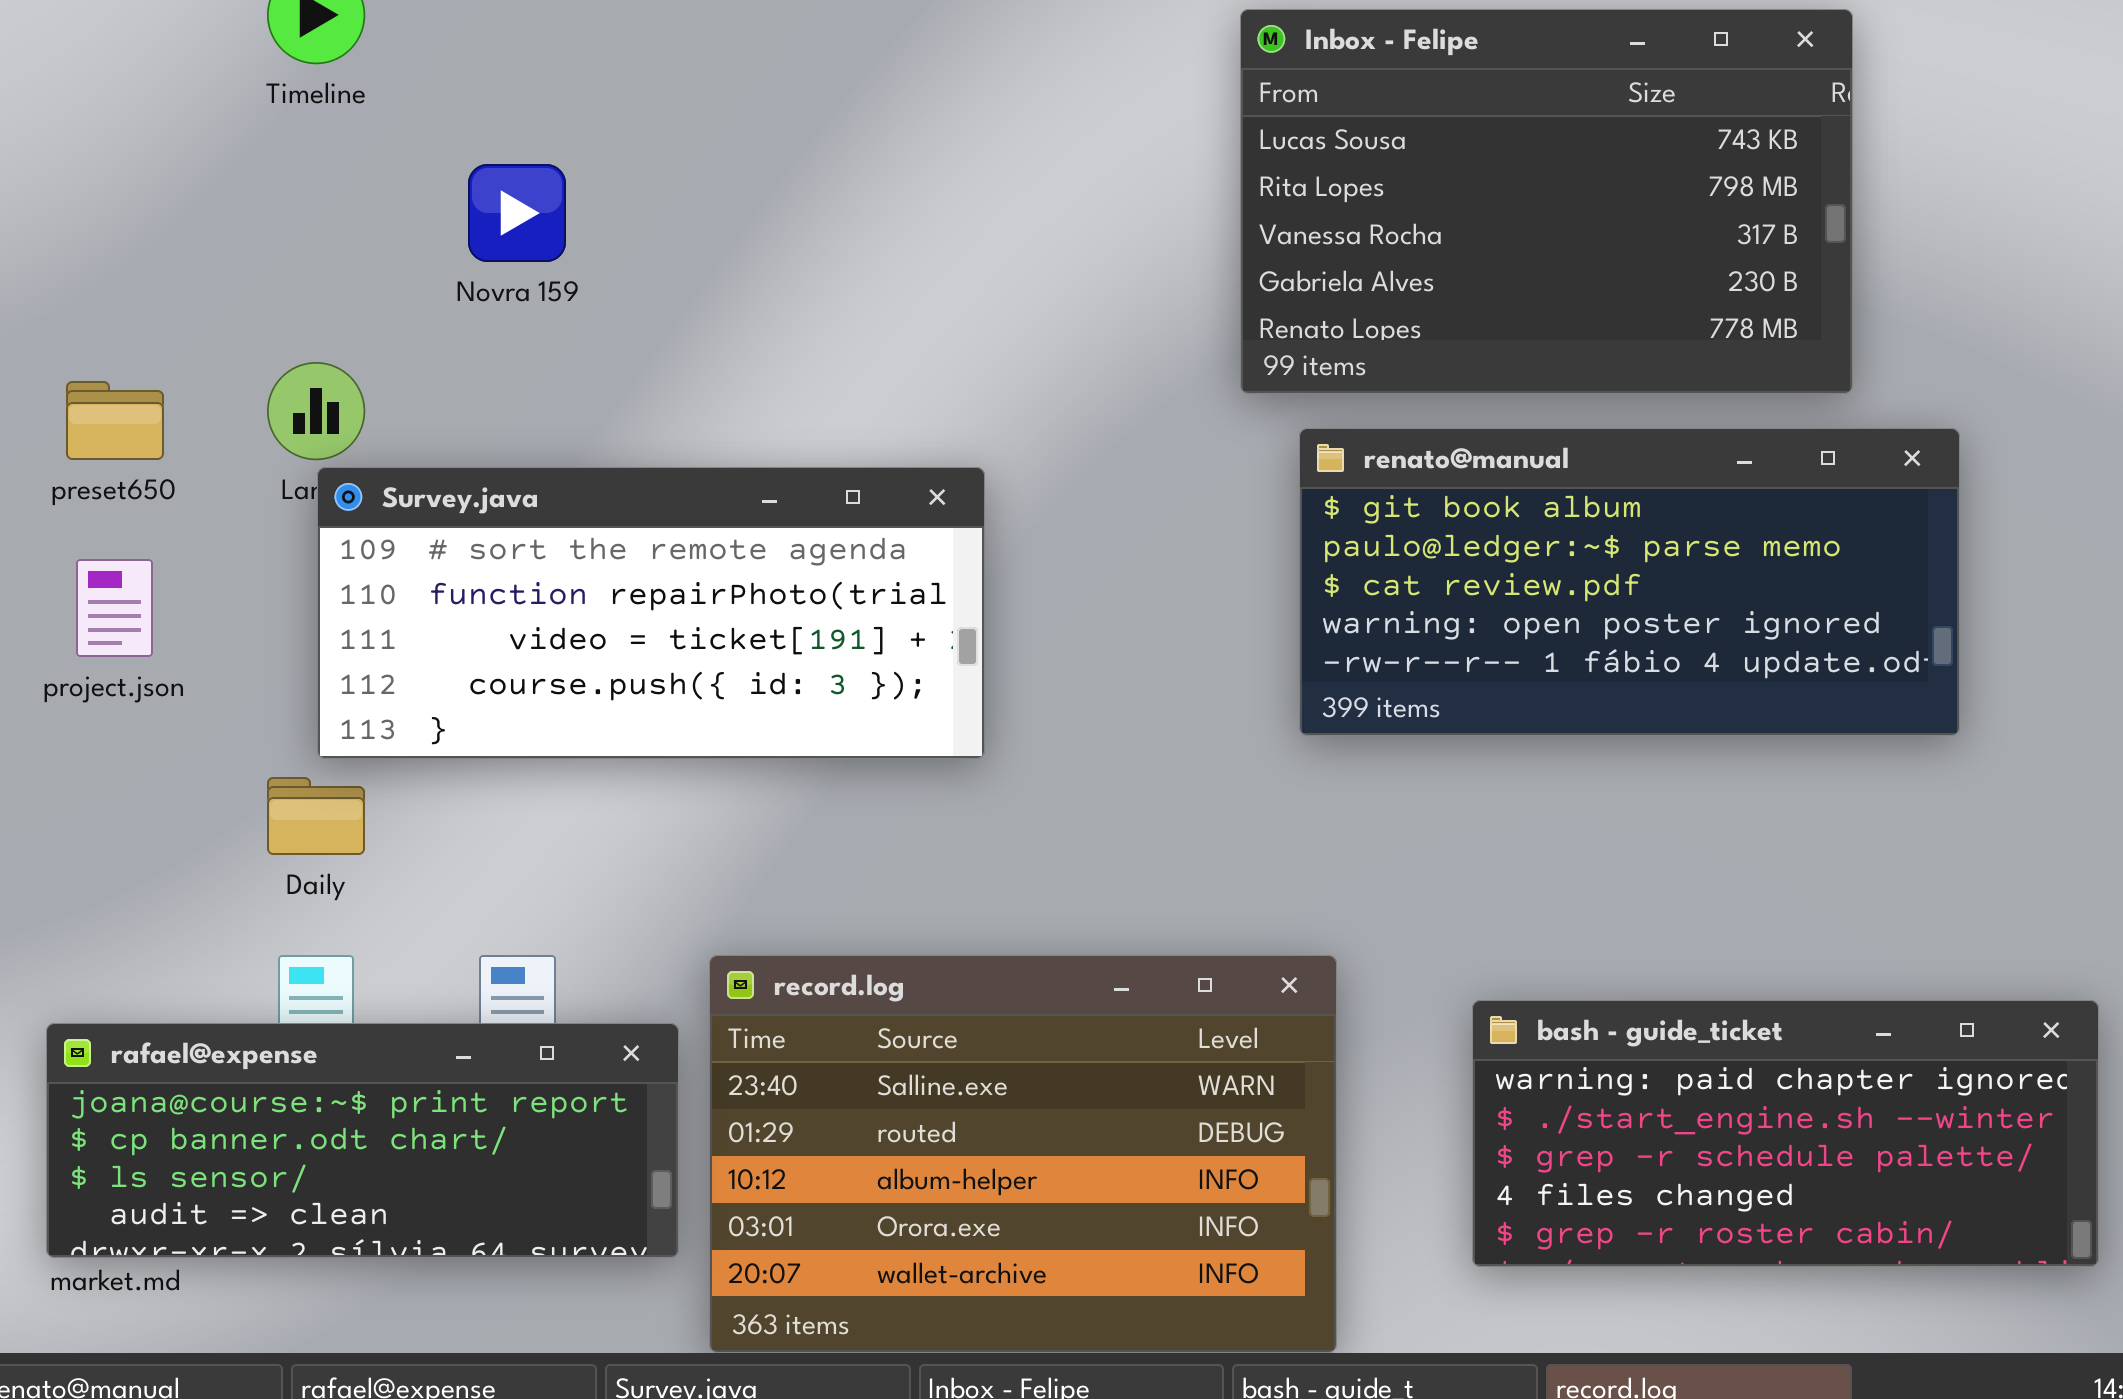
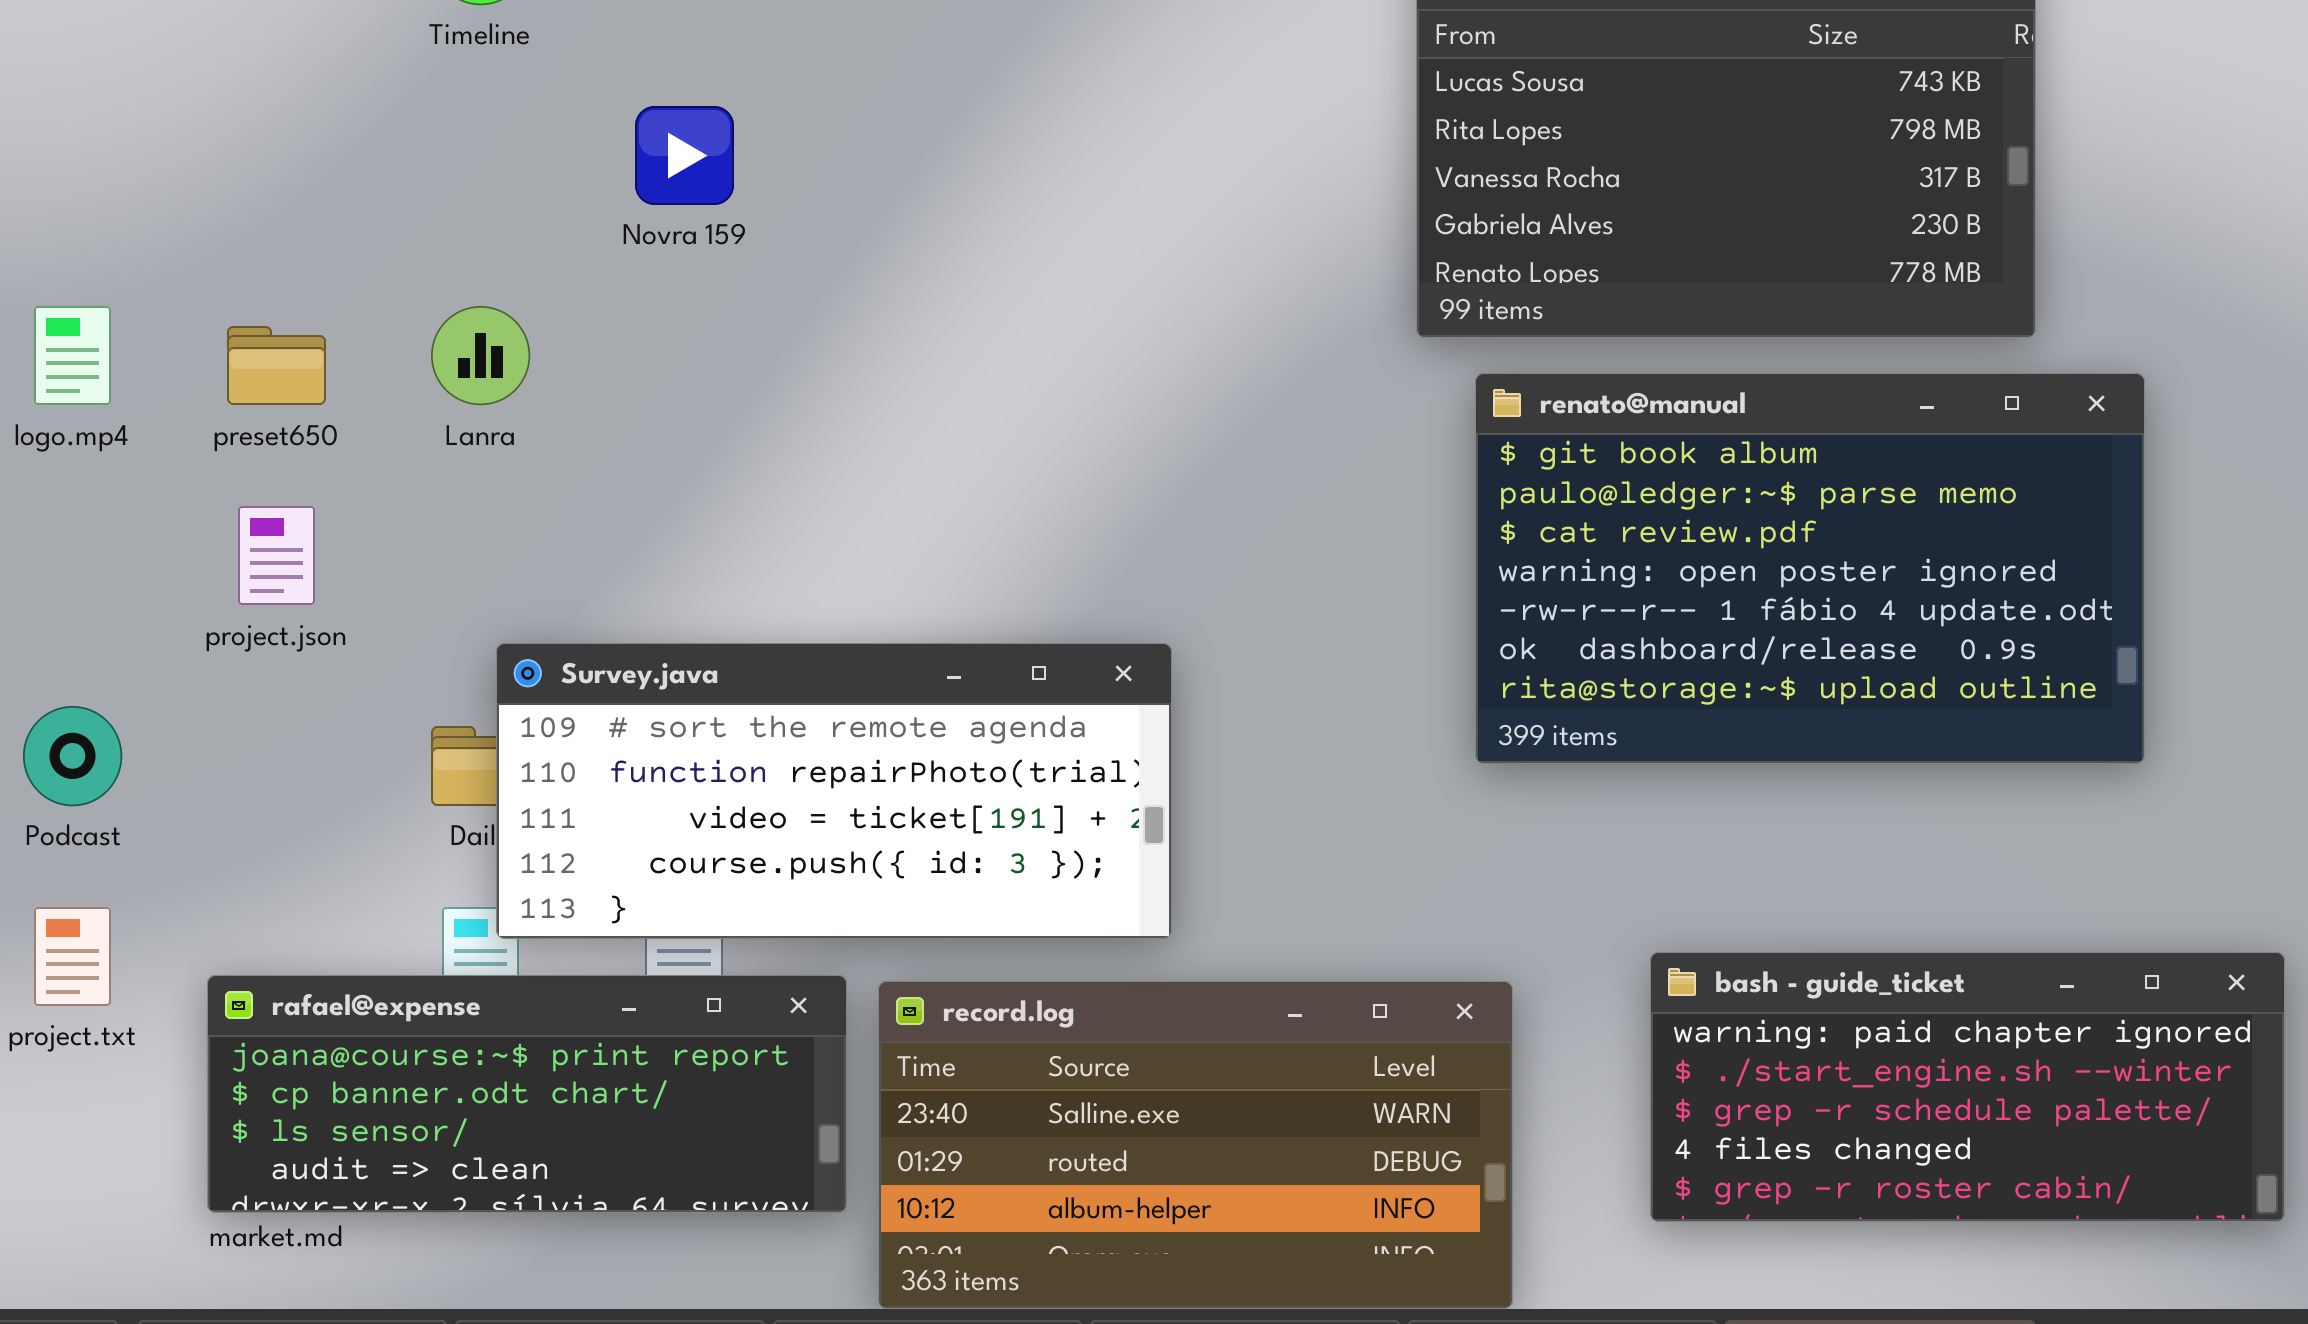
renato@manual: [1299,428,1960,736] -> [1475,373,2145,764], resized
Survey.java: [317,467,985,759] -> [496,643,1172,939], moved
record.log: [709,955,1337,1353] -> [878,981,1513,1309], resized

